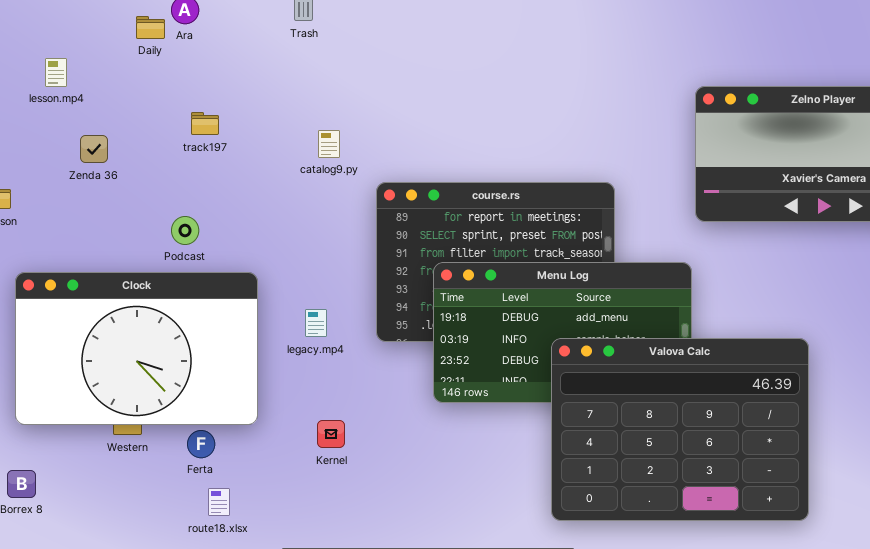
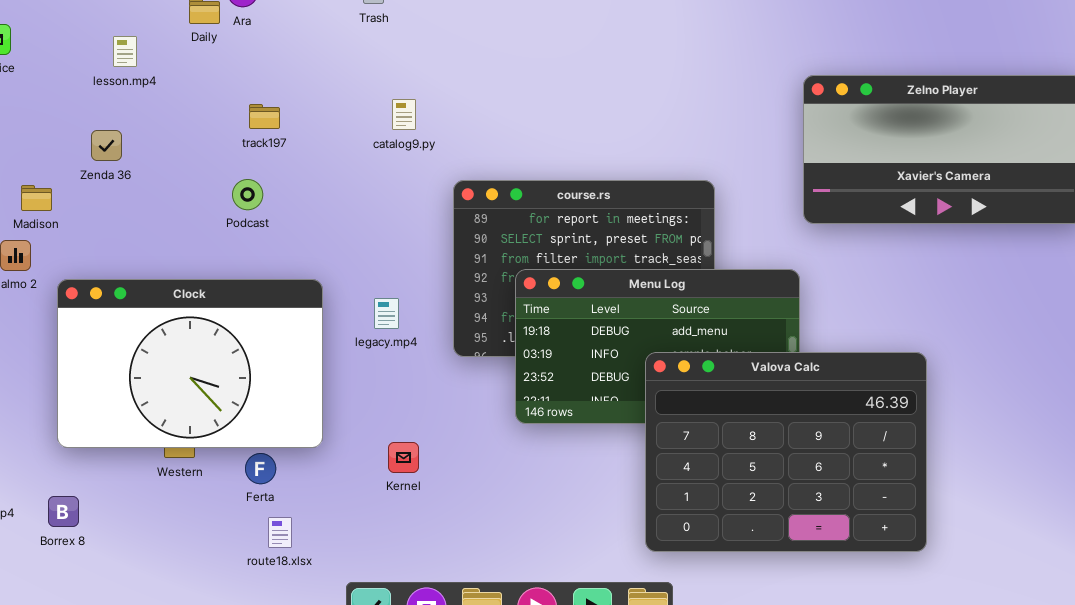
lesson.mp4: [45,58,67,87] -> [113,36,137,67], moved
catalog9.py: [318,130,340,158] -> [392,99,416,130], moved
Zenda 36: [80,135,108,163] -> [91,130,122,161], moved
Podcast: [171,216,199,245] -> [232,179,263,210], moved
legacy.mp4: [305,309,327,337] -> [374,298,399,329], moved

